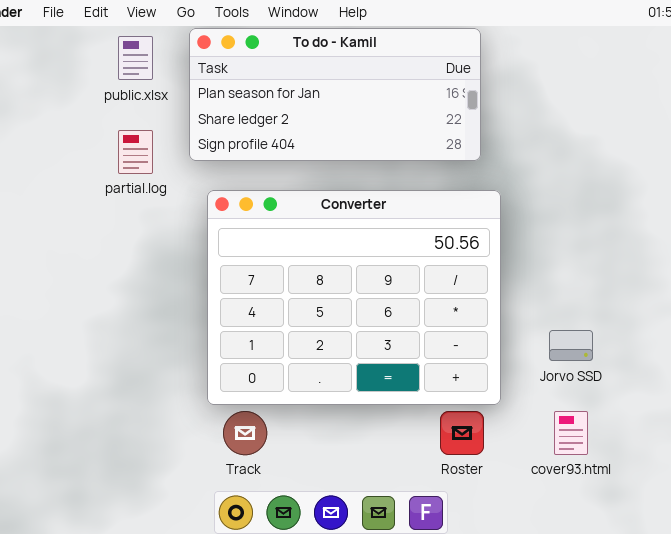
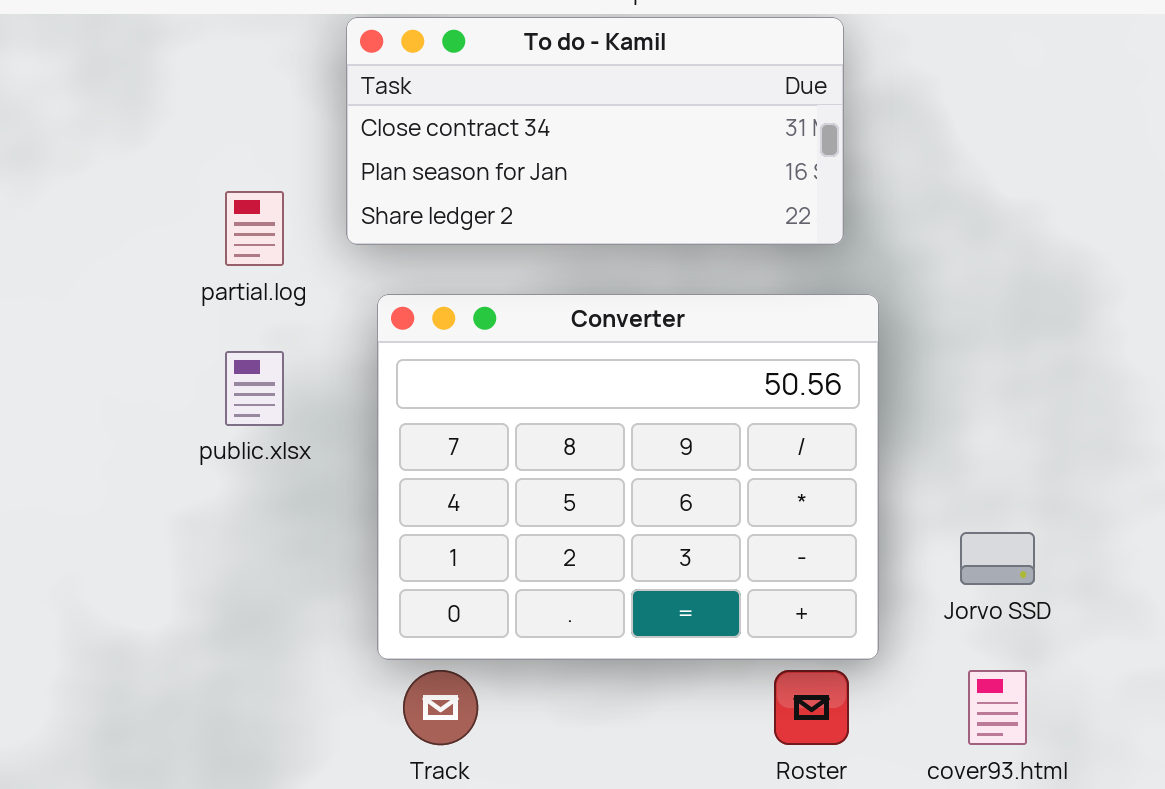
To do - Kamil: [189,28,481,161] -> [346,17,844,245], scrolled up 1 row
public.xlsx: [118,36,153,80] -> [225,351,284,426], moved

